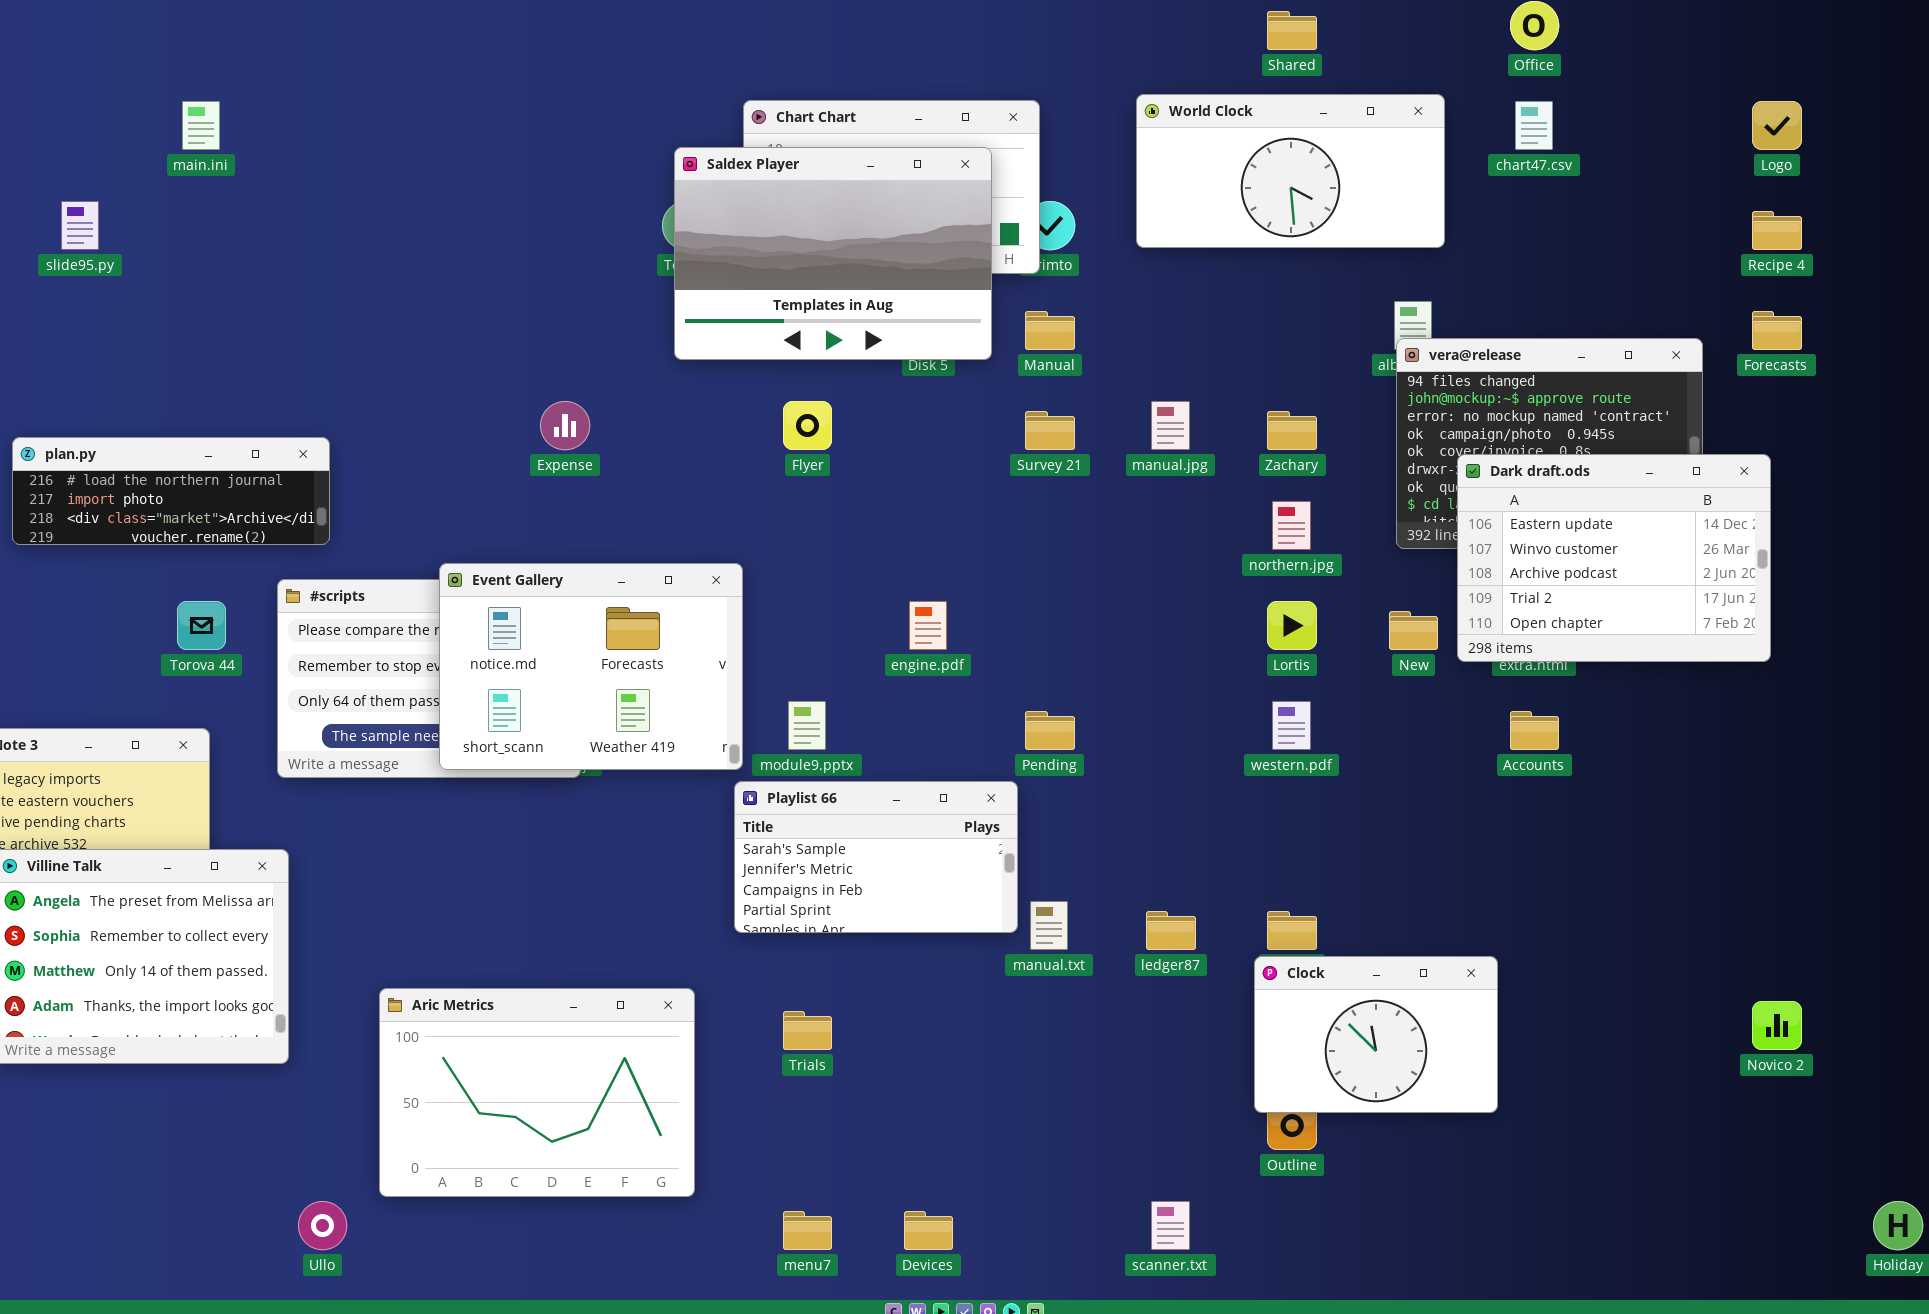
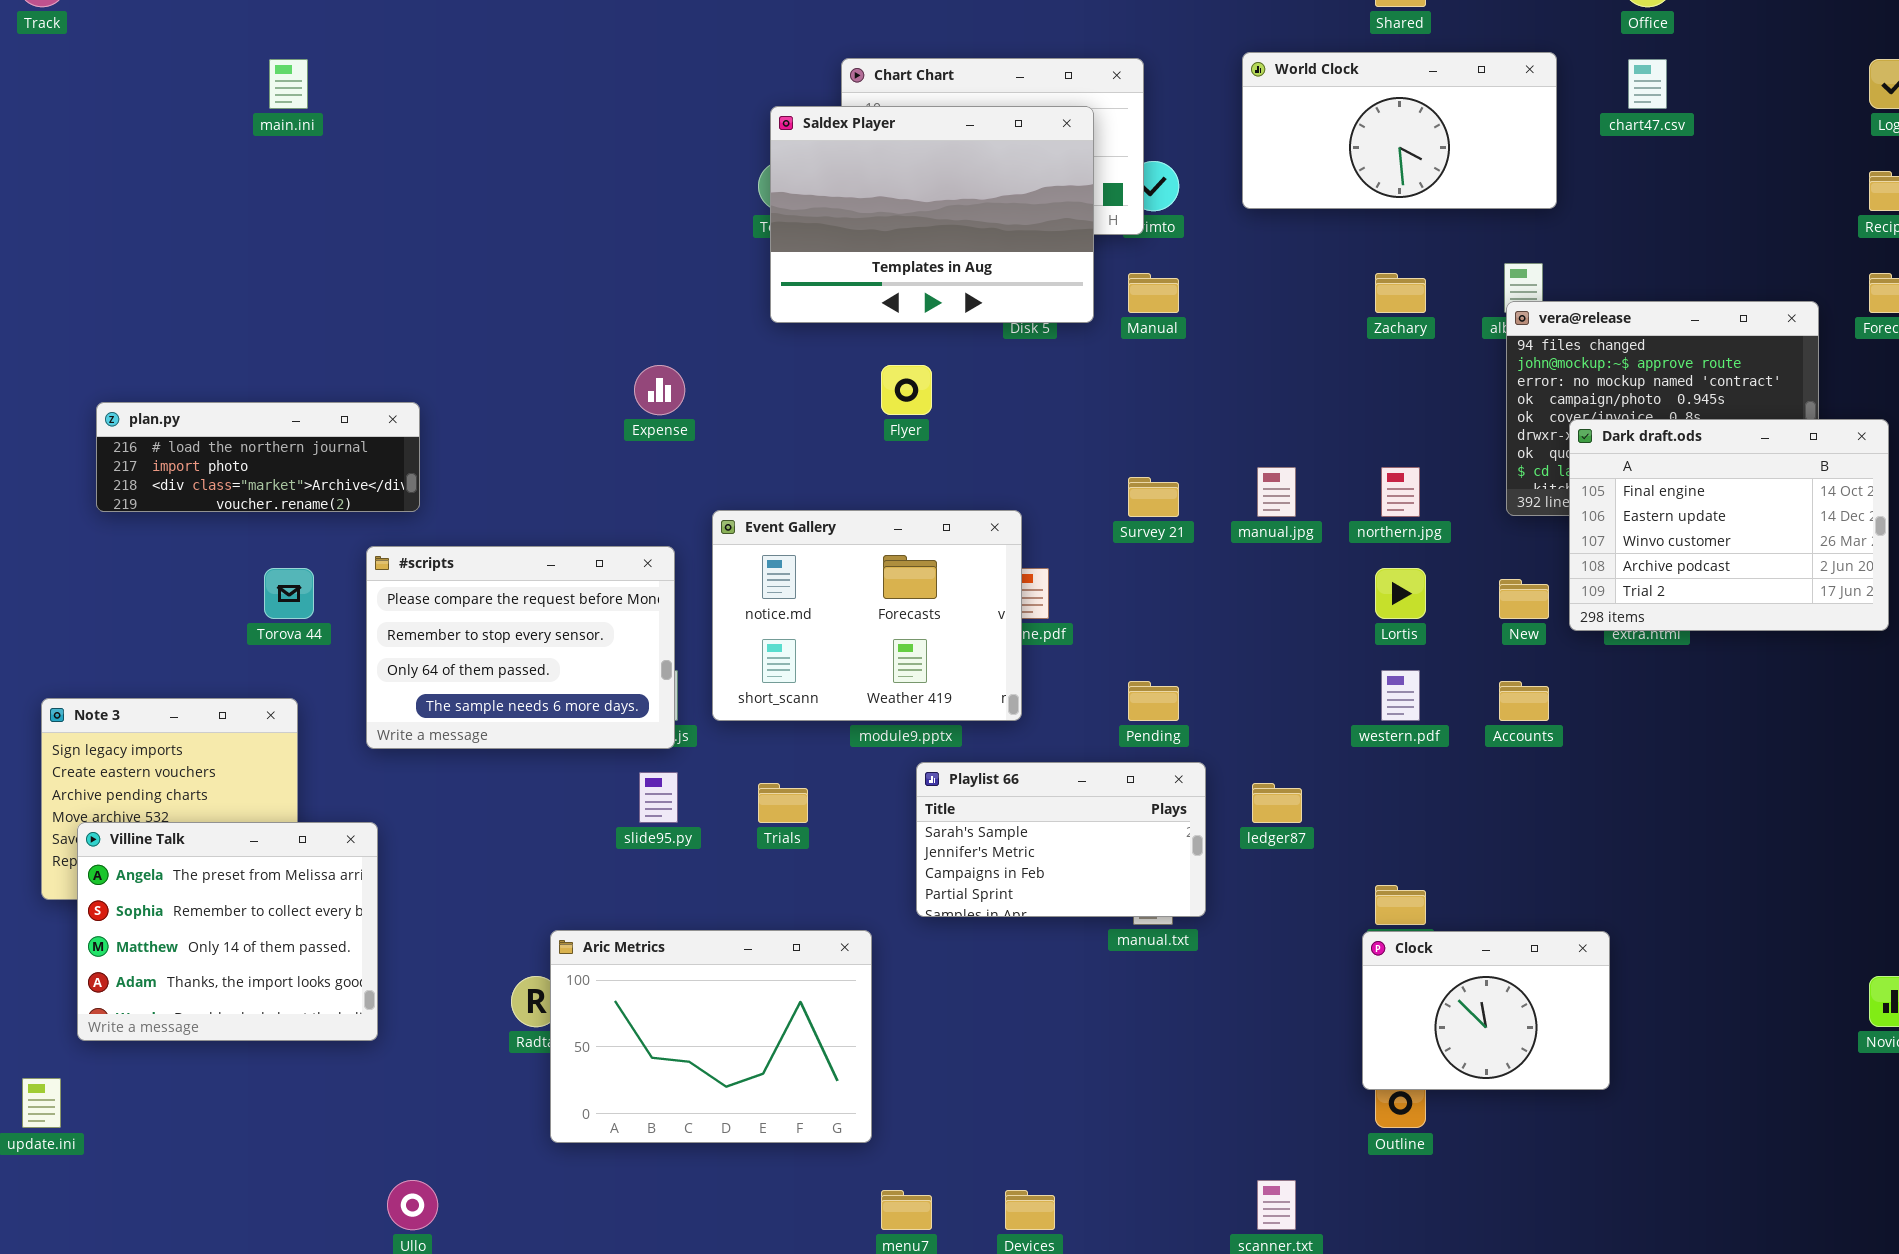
slide95.py: [61,201,99,250] -> [639,772,678,823], moved
manual.jpg: [1151,401,1190,450] -> [1257,467,1296,517], moved
Survey 21: [1025,411,1075,450] -> [1128,477,1179,517], moved
Zachary: [1267,411,1317,450] -> [1375,273,1426,313], moved
Dark draft.ods: [1457,454,1771,662] -> [1569,419,1889,631], scrolled up 1 row
Event Gallery: [439,563,743,770] -> [712,510,1022,721], moved
Accounts: [1510,711,1559,750] -> [1499,681,1549,721], moved
Playlist 66: [734,781,1018,933] -> [916,762,1206,917], moved
ledger87: [1146,911,1196,950] -> [1252,783,1302,823], moved
Aric Metrics: [379,988,695,1197] -> [550,930,872,1143], moved
Trials: [783,1011,832,1050] -> [758,783,808,823], moved

